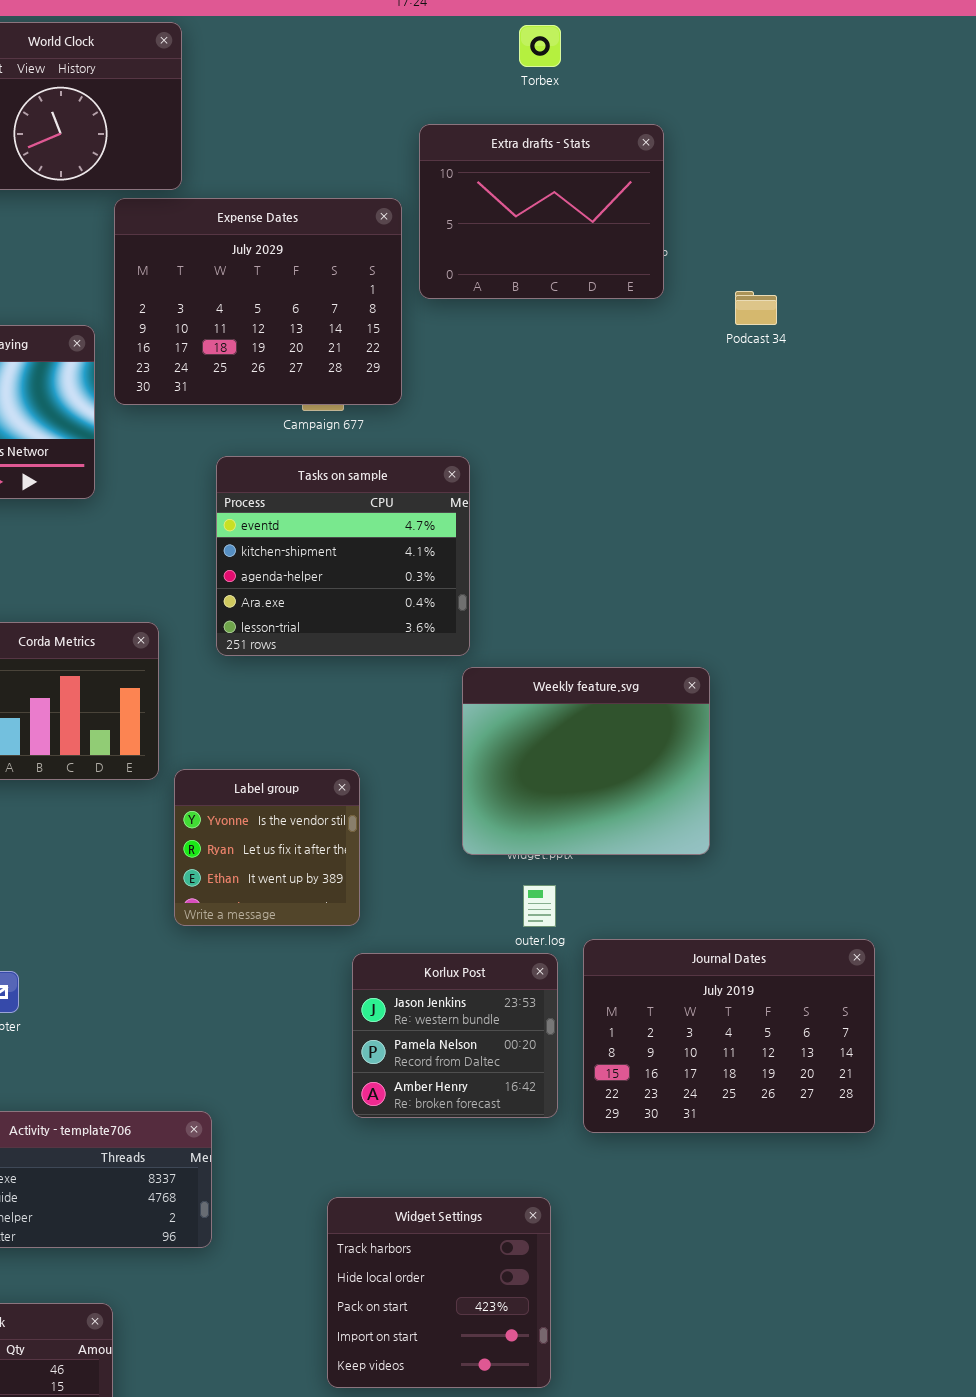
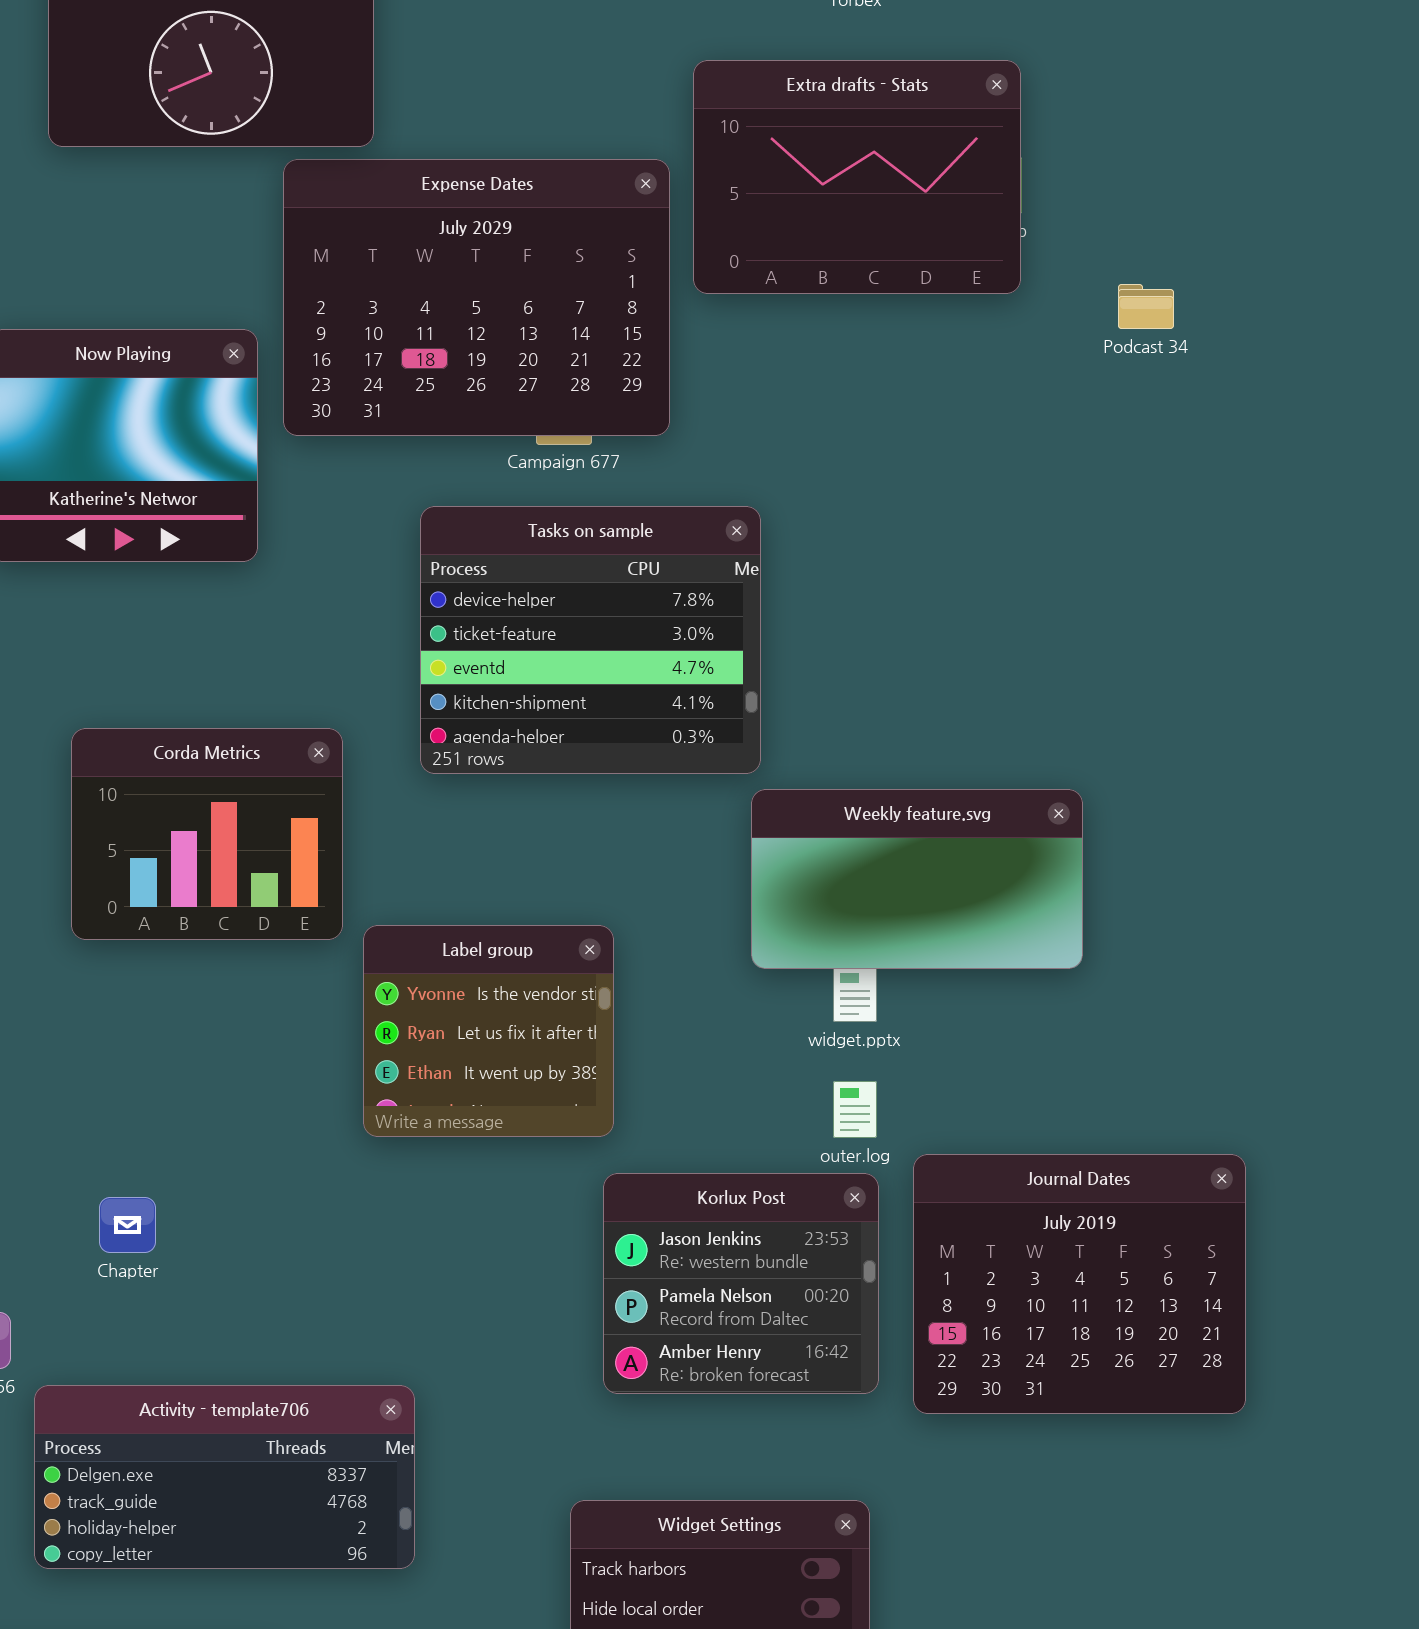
Tasks on sample: [216,456,470,656] -> [420,506,761,774], scrolled up 2 rows
Weekly feature.svg: [462,667,710,855] -> [751,789,1083,969], resized
Journal Dates: [583,939,875,1133] -> [913,1154,1246,1414], resized

